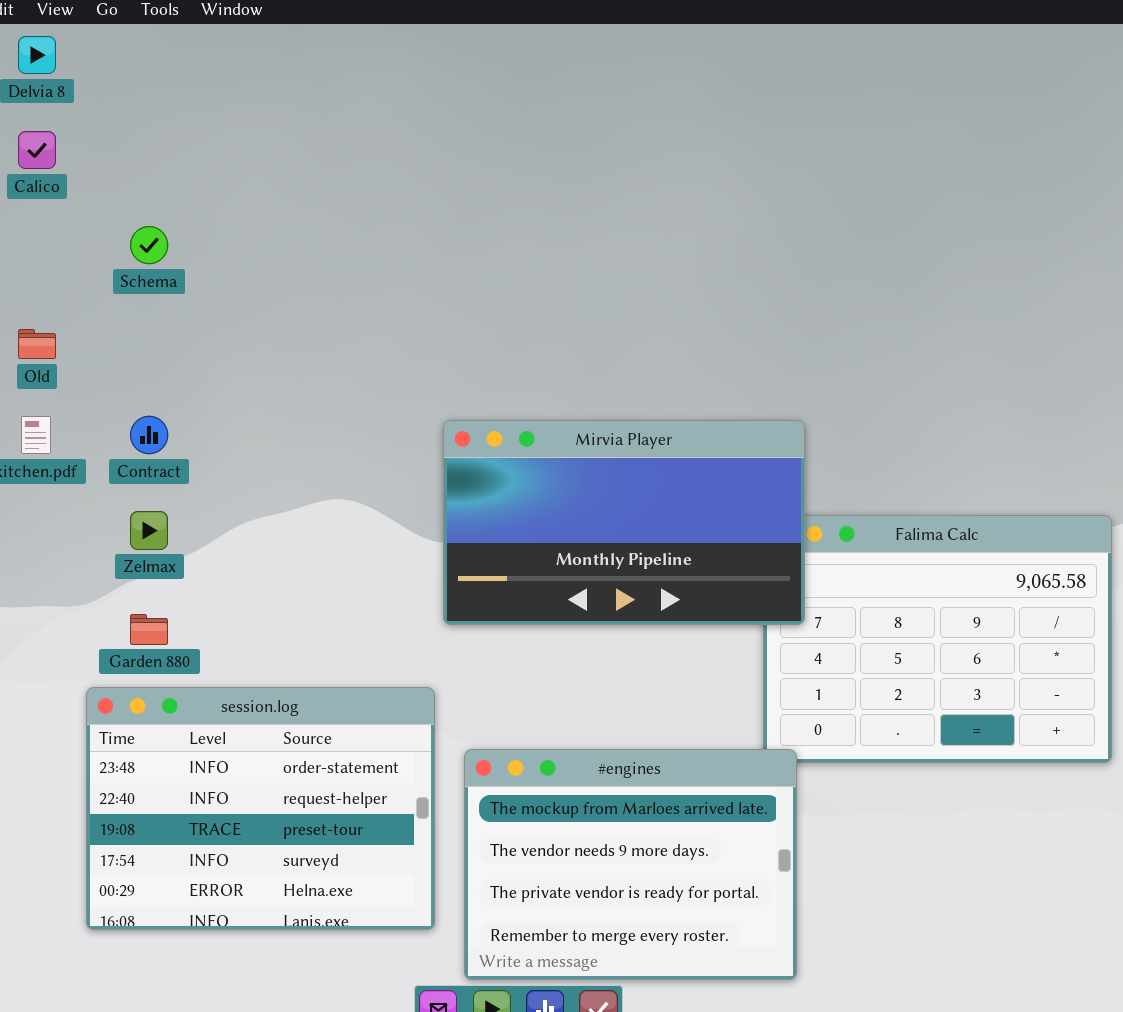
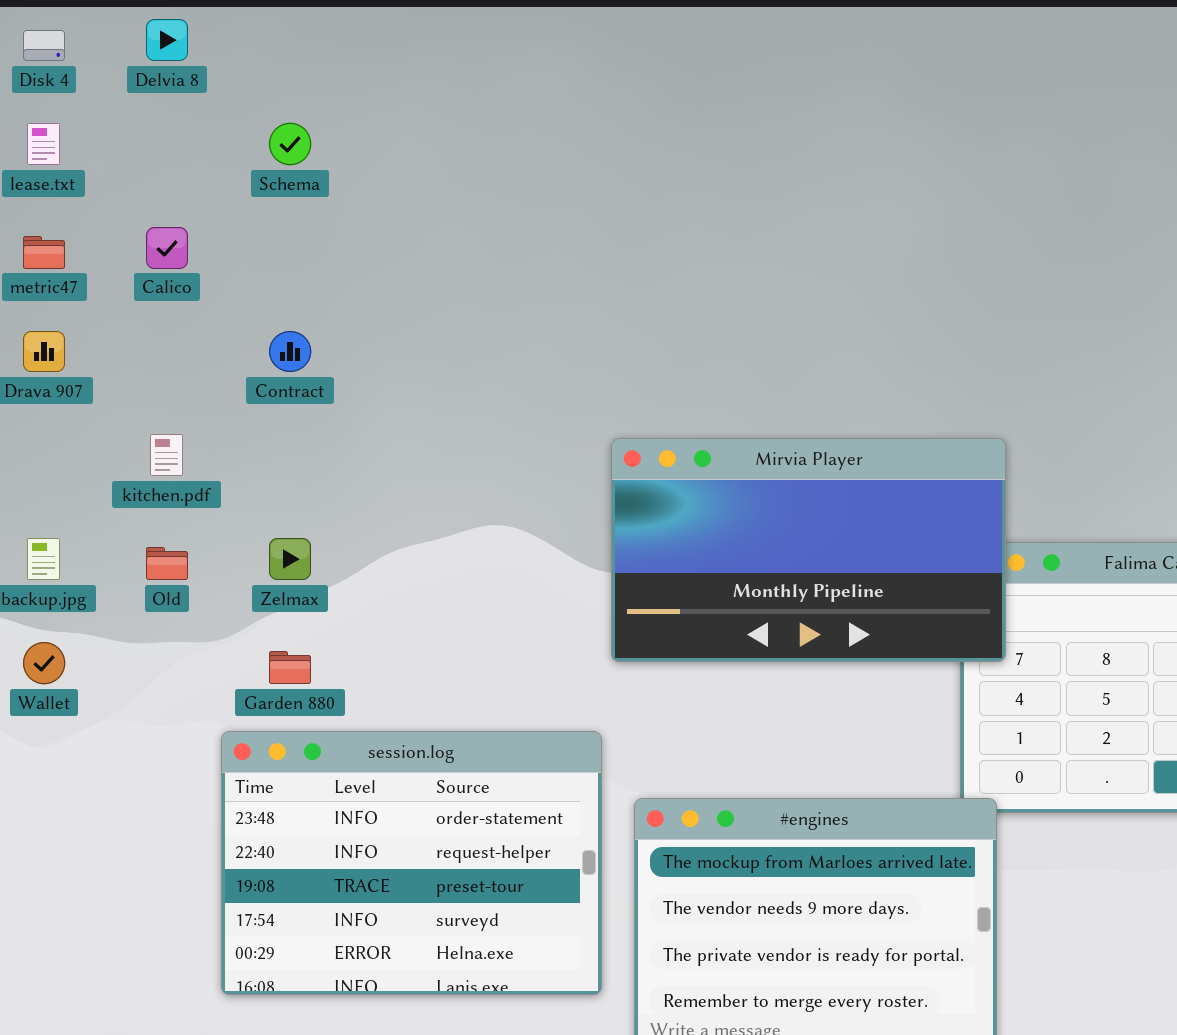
Calico: [18,131,56,169] -> [146,227,188,269], moved
Schema: [130,226,168,264] -> [269,123,311,165], moved
Old: [18,329,56,359] -> [146,547,188,580], moved
Contract: [130,416,168,454] -> [269,331,311,372], moved

